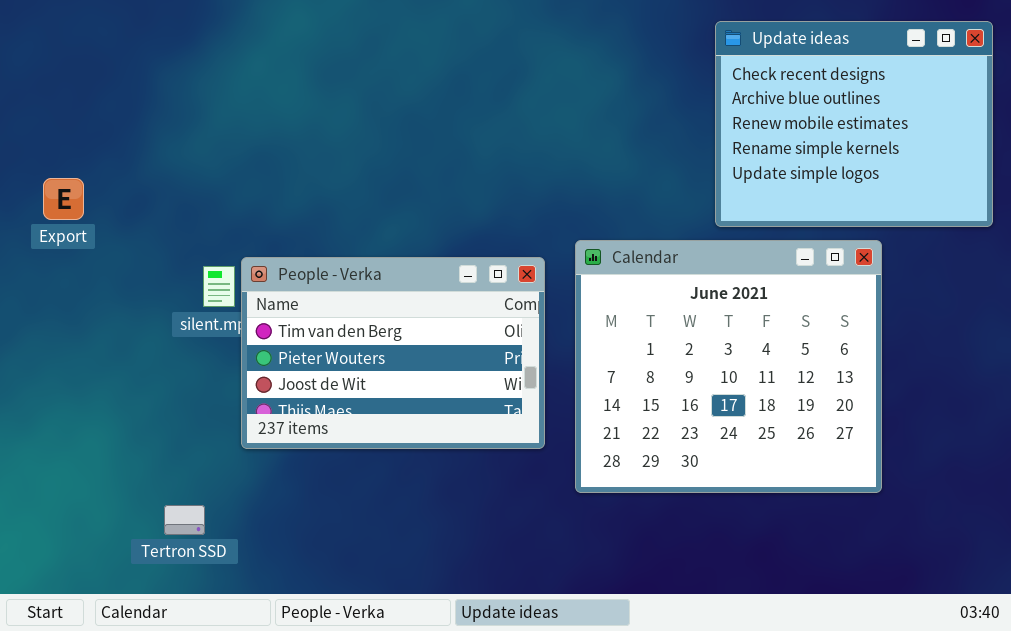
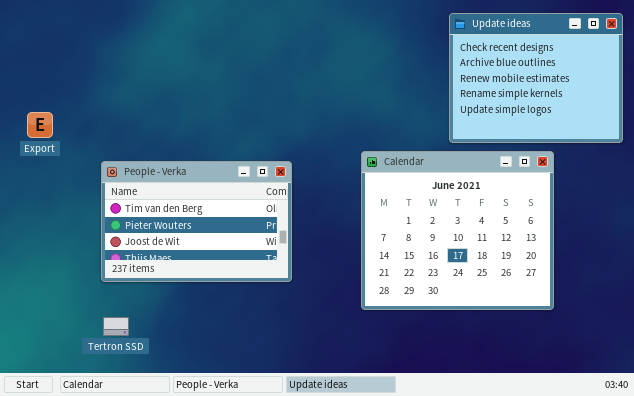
People - Verka: [241,257,545,449] -> [101,161,292,282], moved

